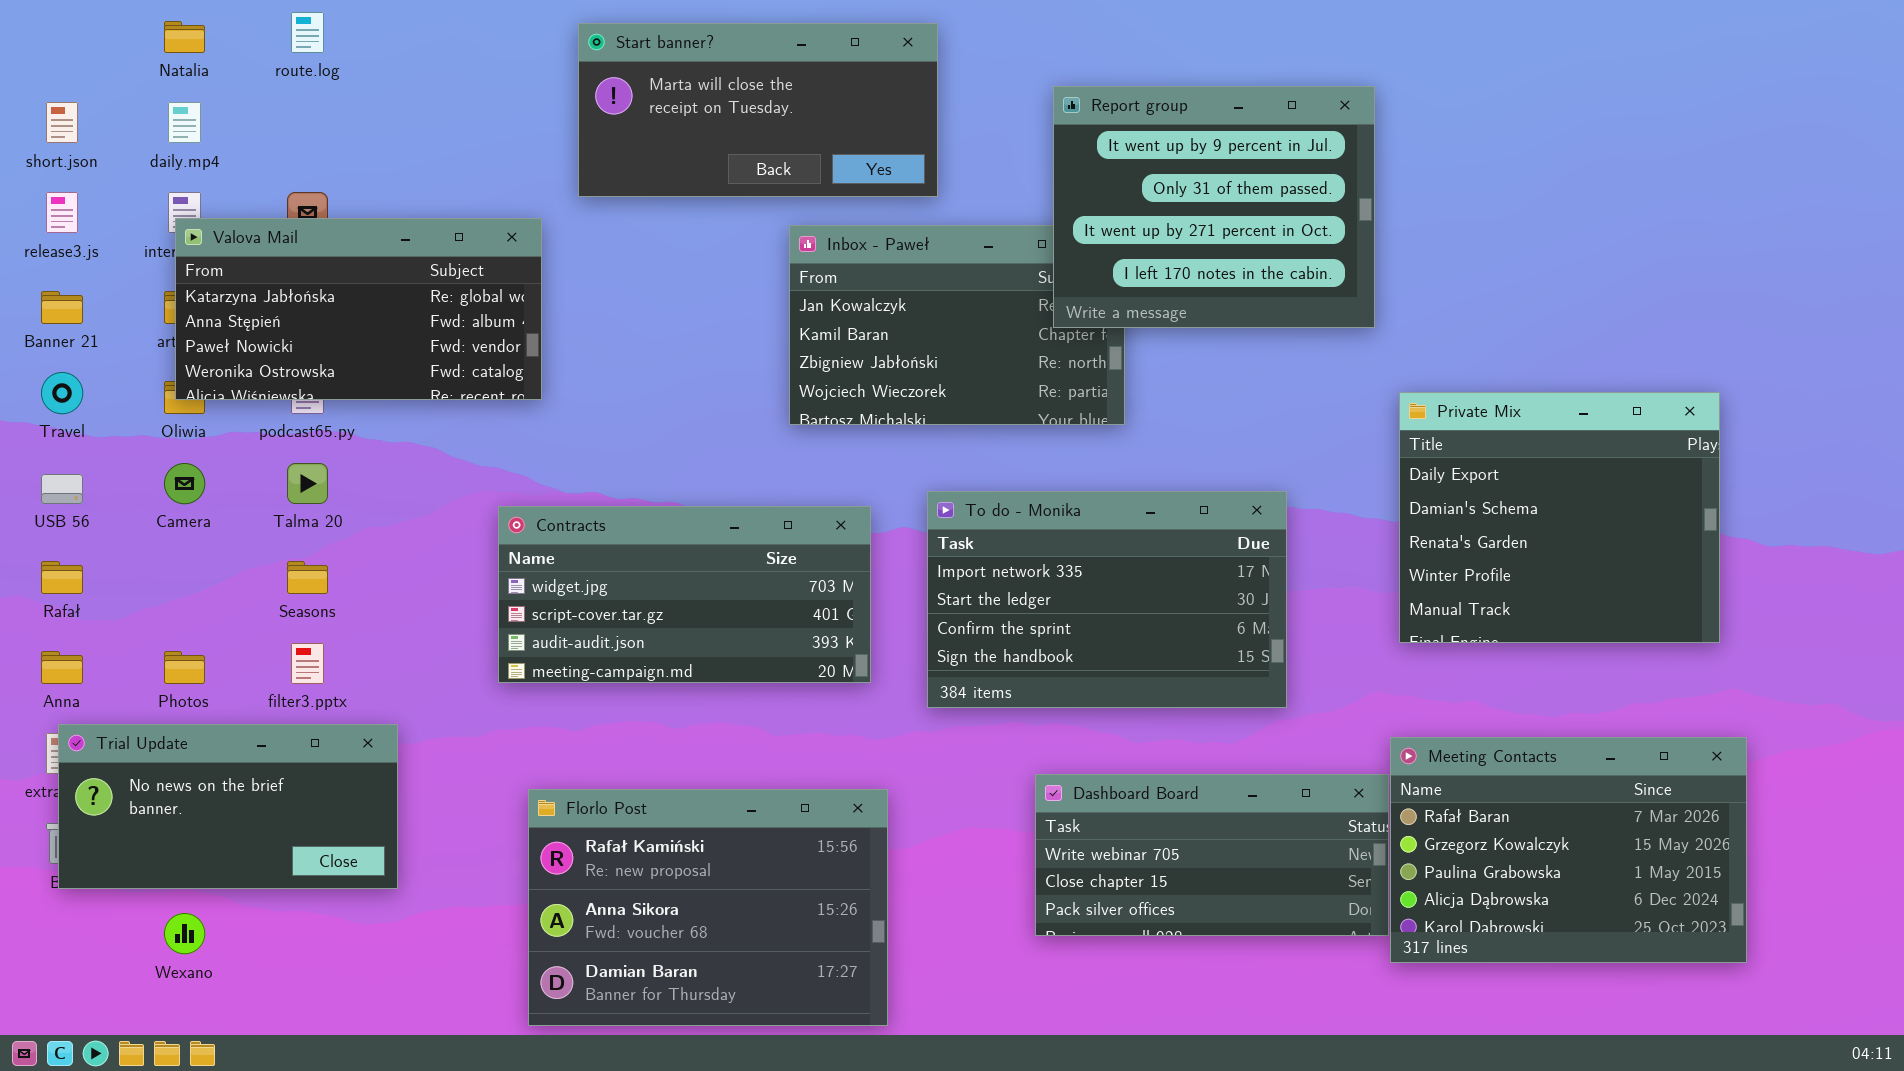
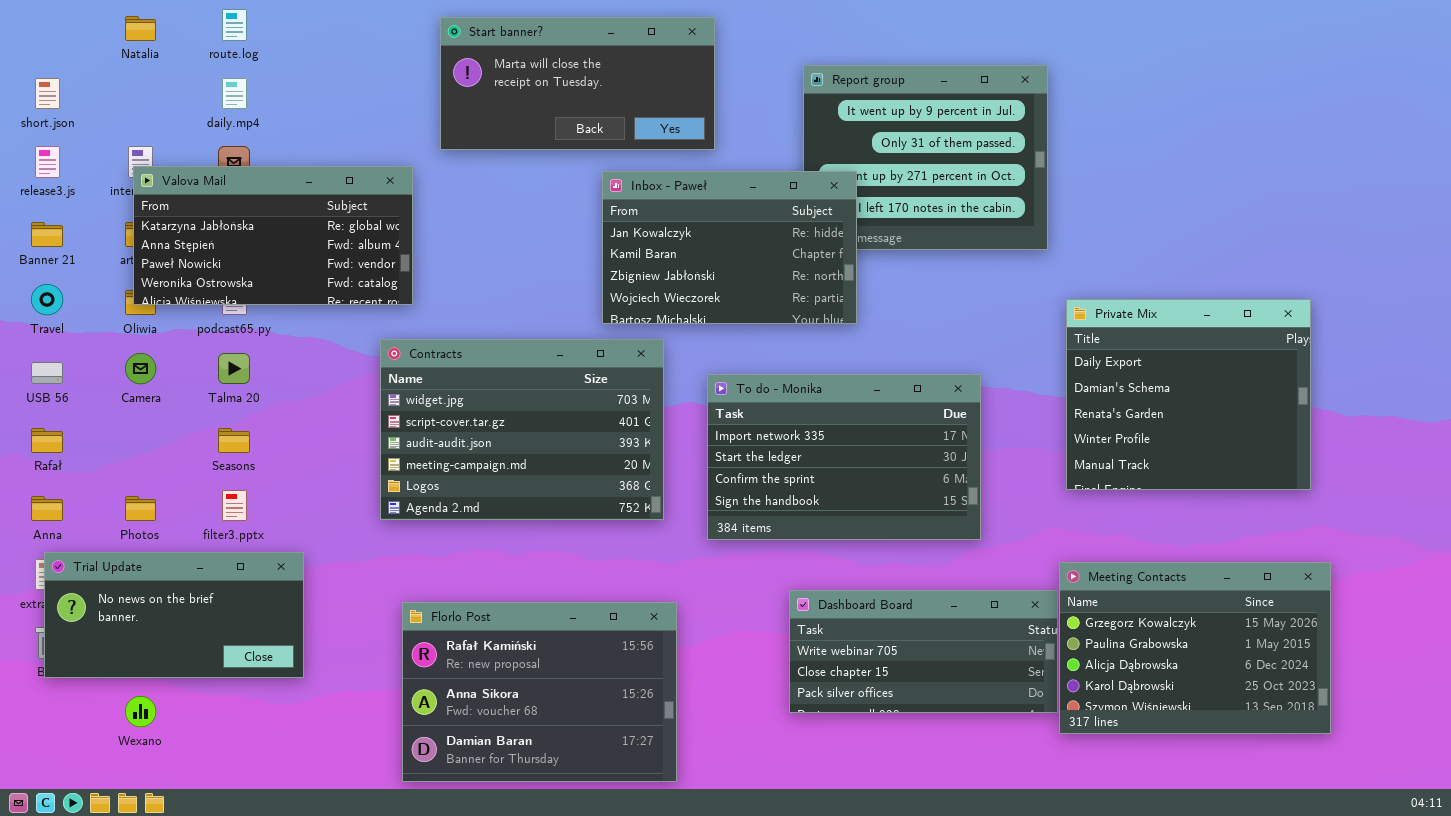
daily.mp4: [168,102,201,143] -> [222,78,247,109], moved
Inbox - Paweł: [789,225,1125,425] -> [602,171,857,324], raised
Contracts: [498,506,871,683] -> [380,339,664,520], resized
Meeting Contacts: [1390,737,1747,963] -> [1059,562,1331,734], scrolled down 1 row

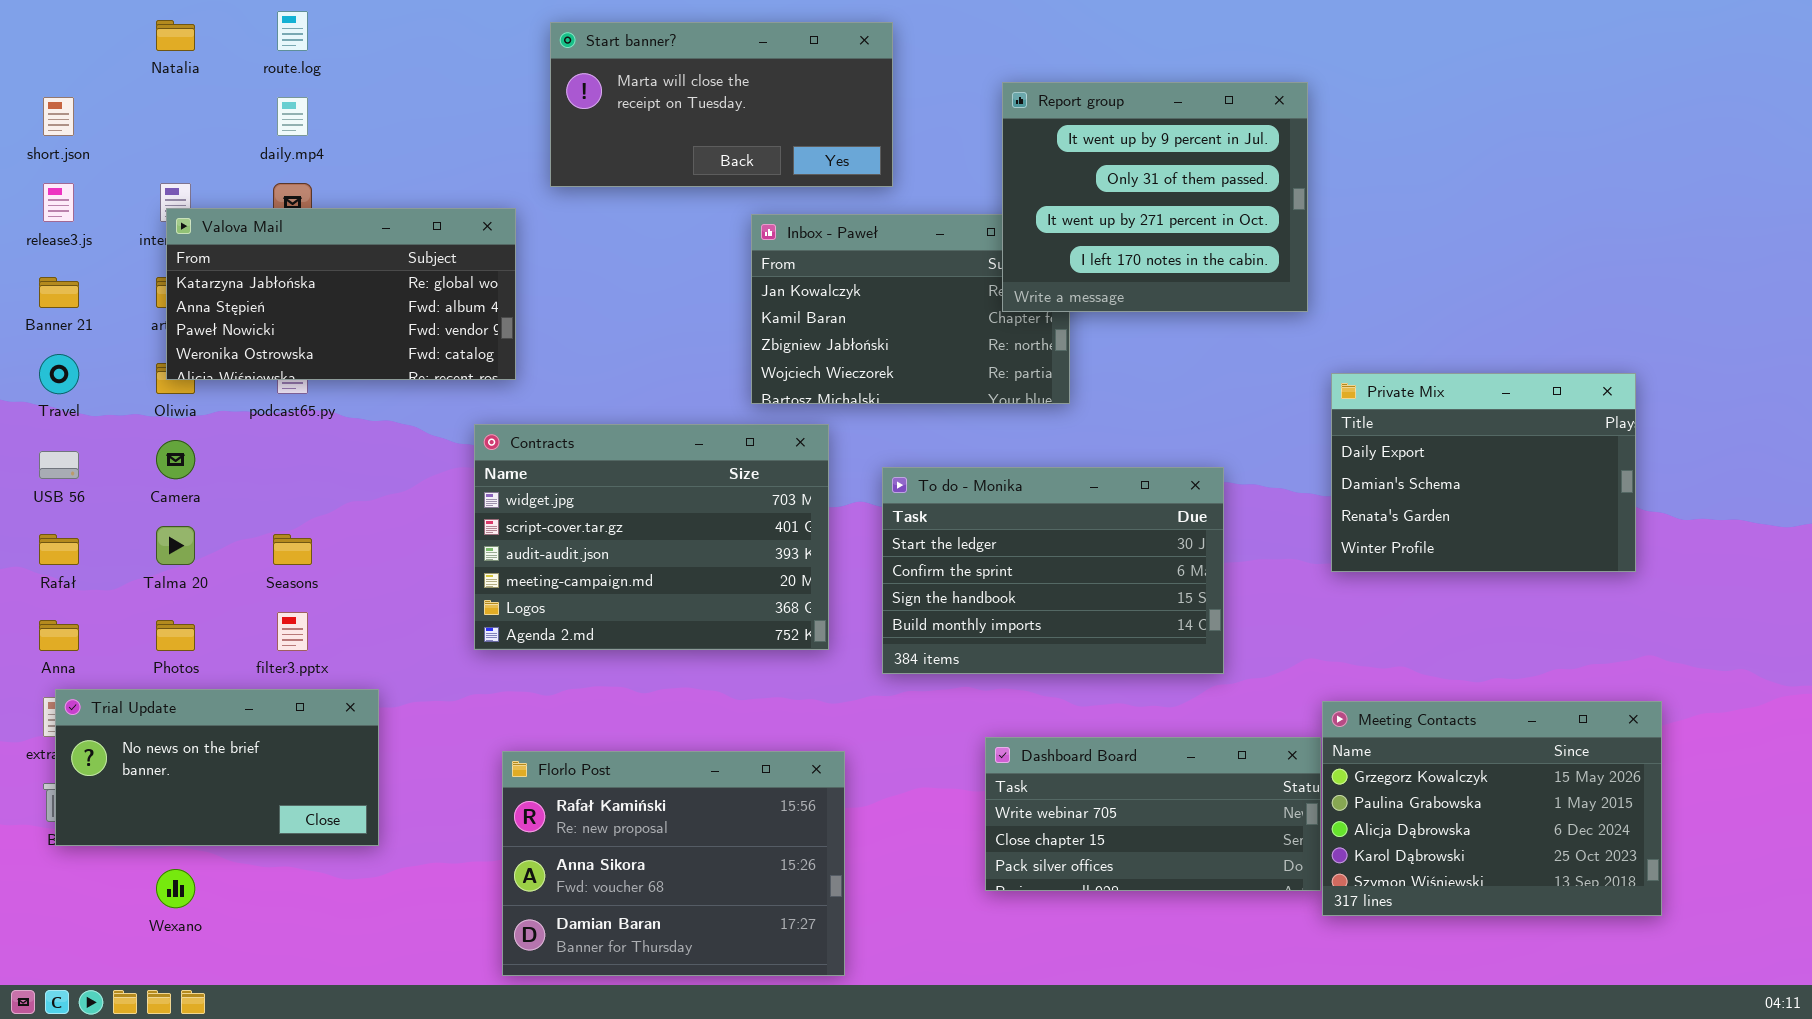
Report group: [803,65,1048,250] -> [1002,82,1308,312], raised
Private Mix: [1066,299,1311,490] -> [1331,373,1636,572], resized
Talma 20: [218,353,250,384] -> [156,526,195,565], moved
To do - Monika: [707,374,981,540] -> [882,467,1224,674], scrolled down 1 row

